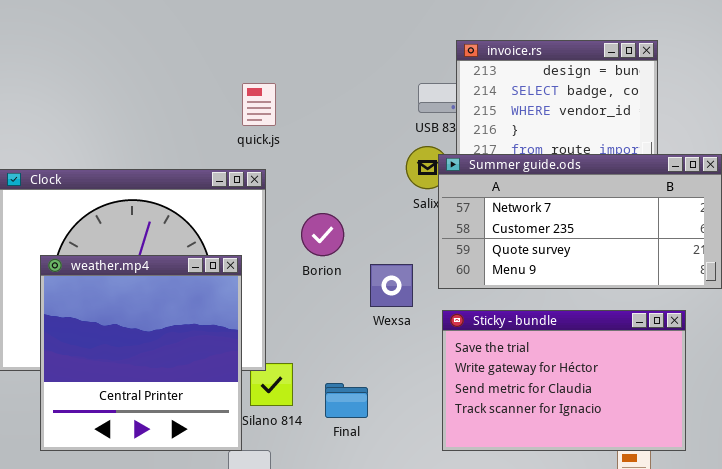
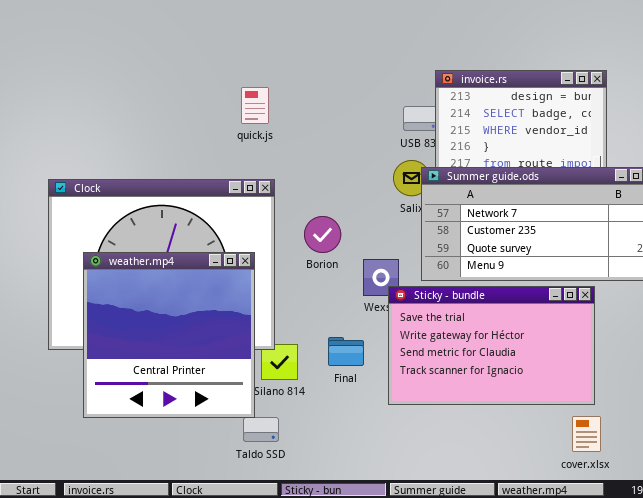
quick.js: [242,83,276,126] -> [241,87,269,124], moved
Sticky - bundle: [442,310,686,451] -> [388,286,595,405], moved
Final: [325,383,368,418] -> [328,337,364,366], moved

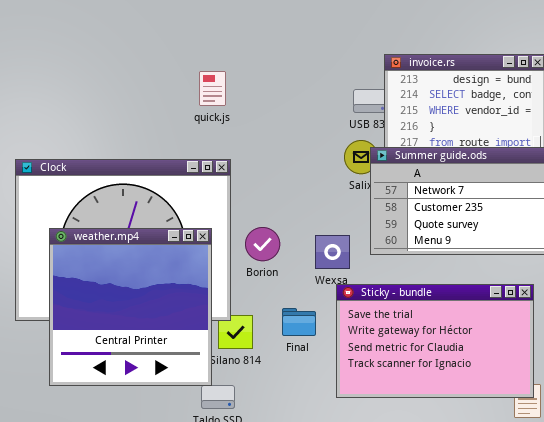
Borion: [304,216,341,253] -> [245,227,280,261], moved
Sticky - bundle: [388,286,595,405] -> [336,284,534,398], moved

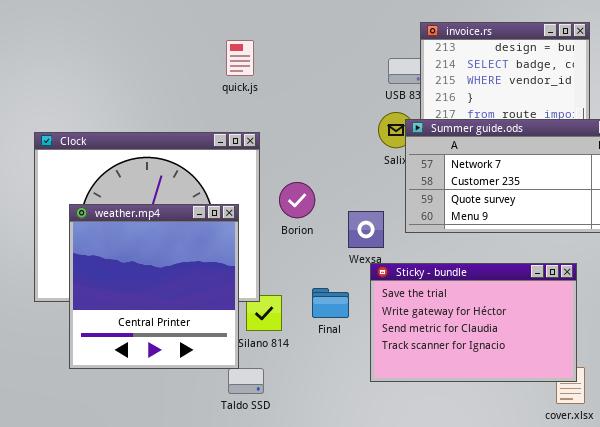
Borion: [245,227,280,261] -> [279,182,315,218], moved

